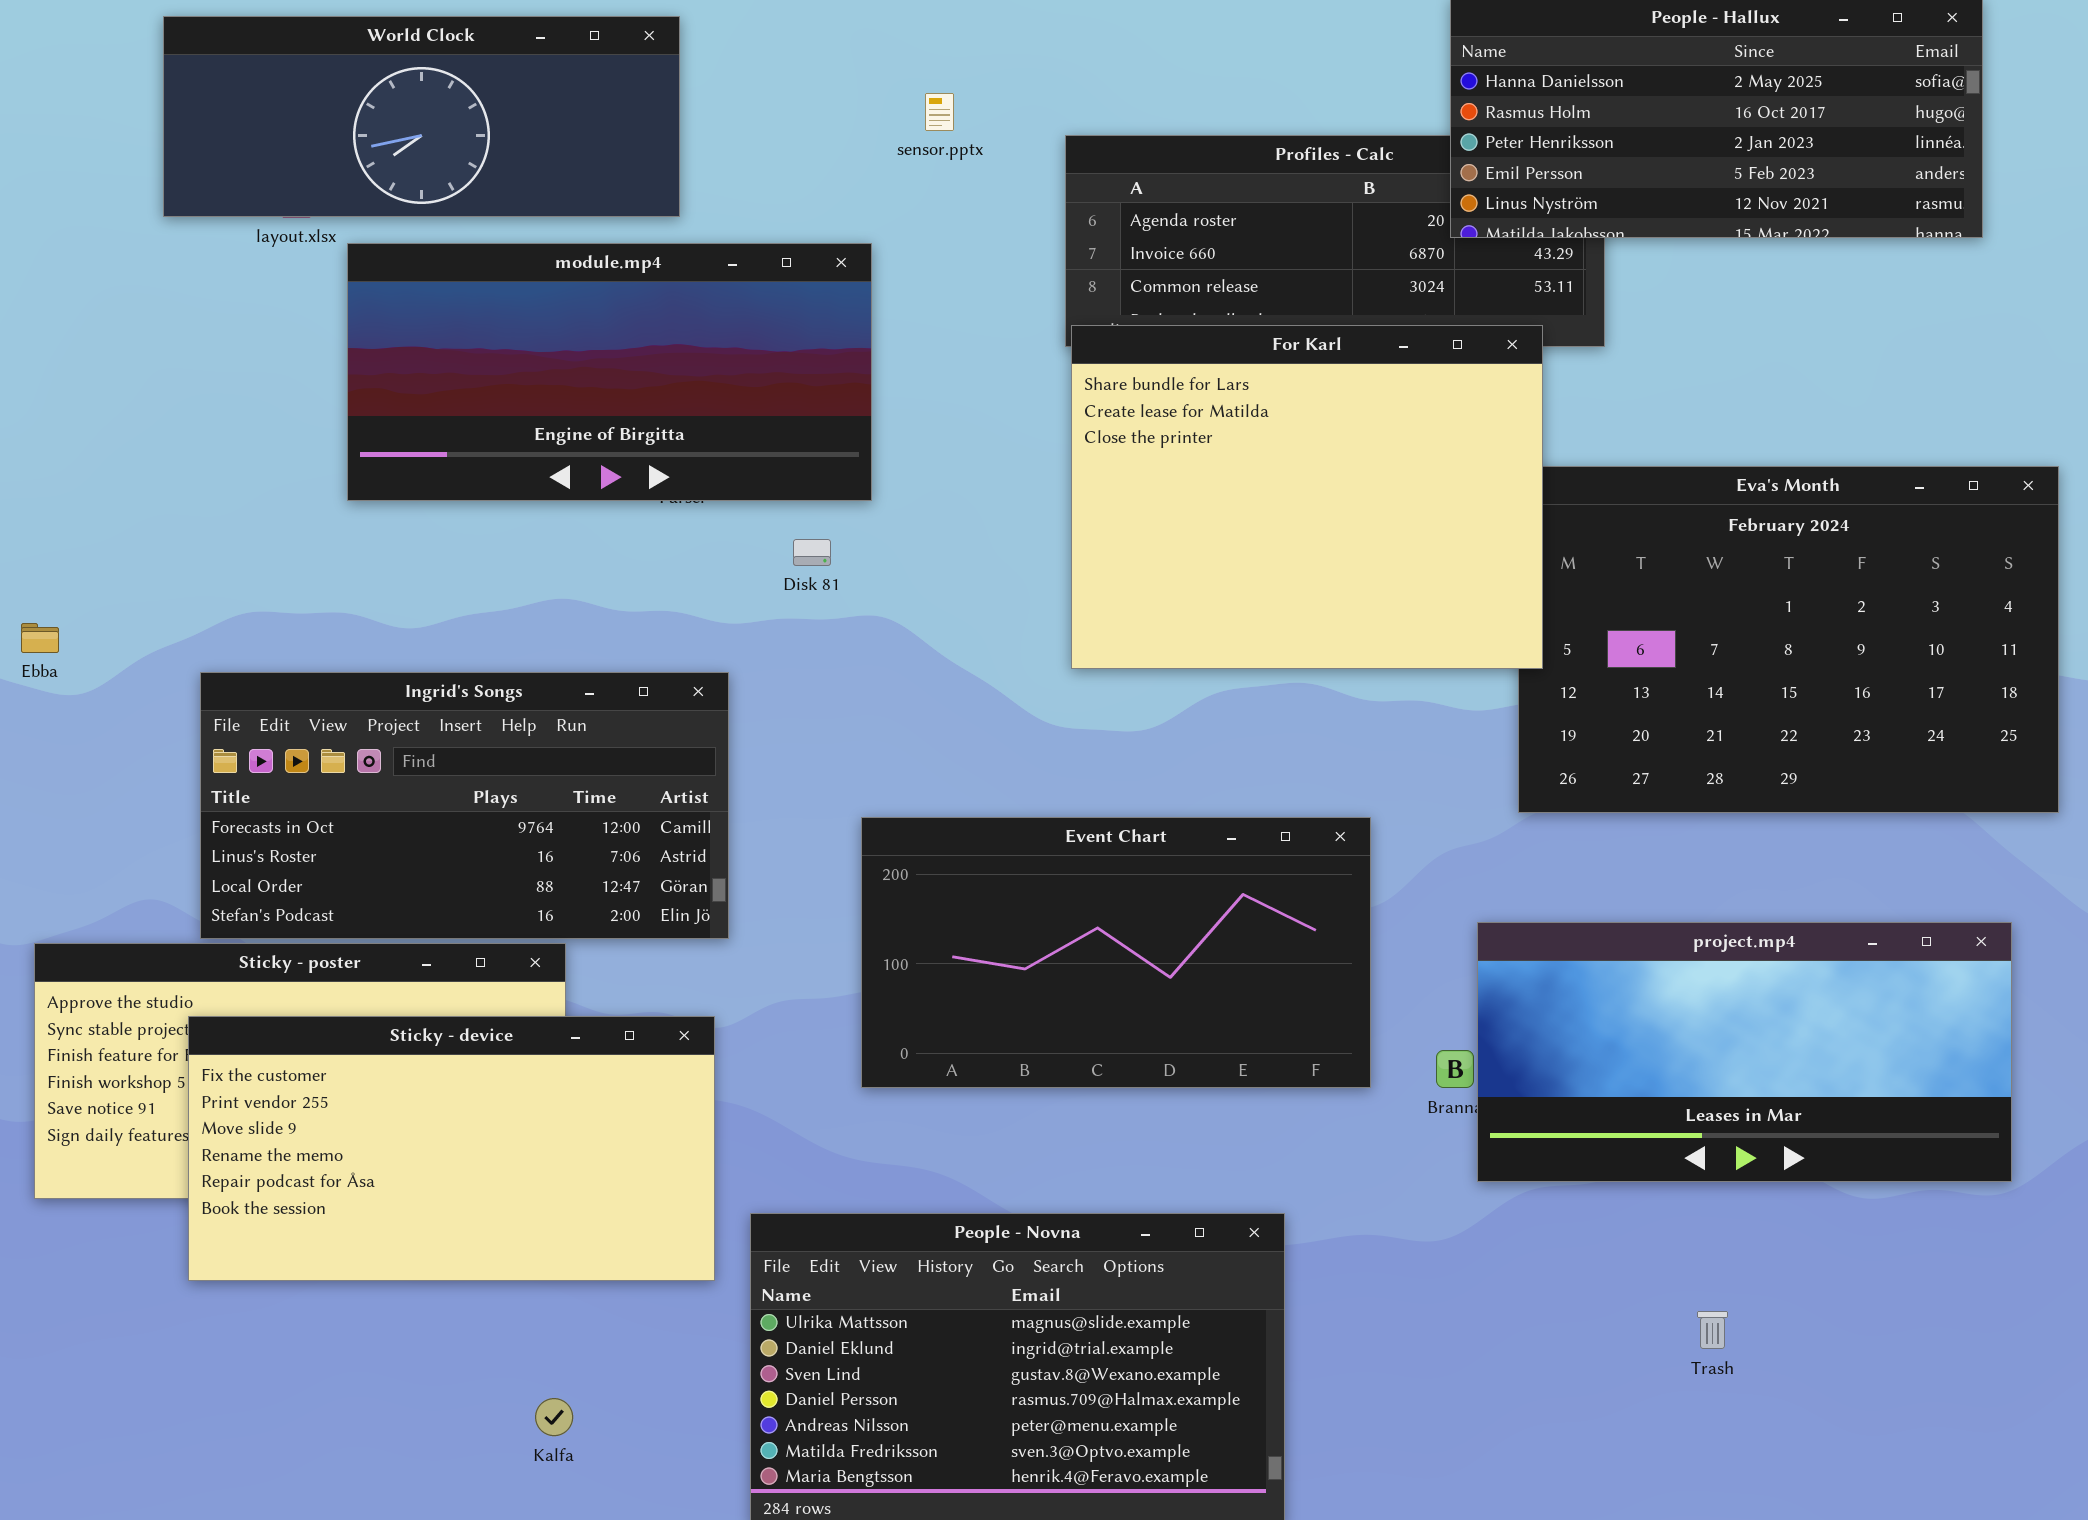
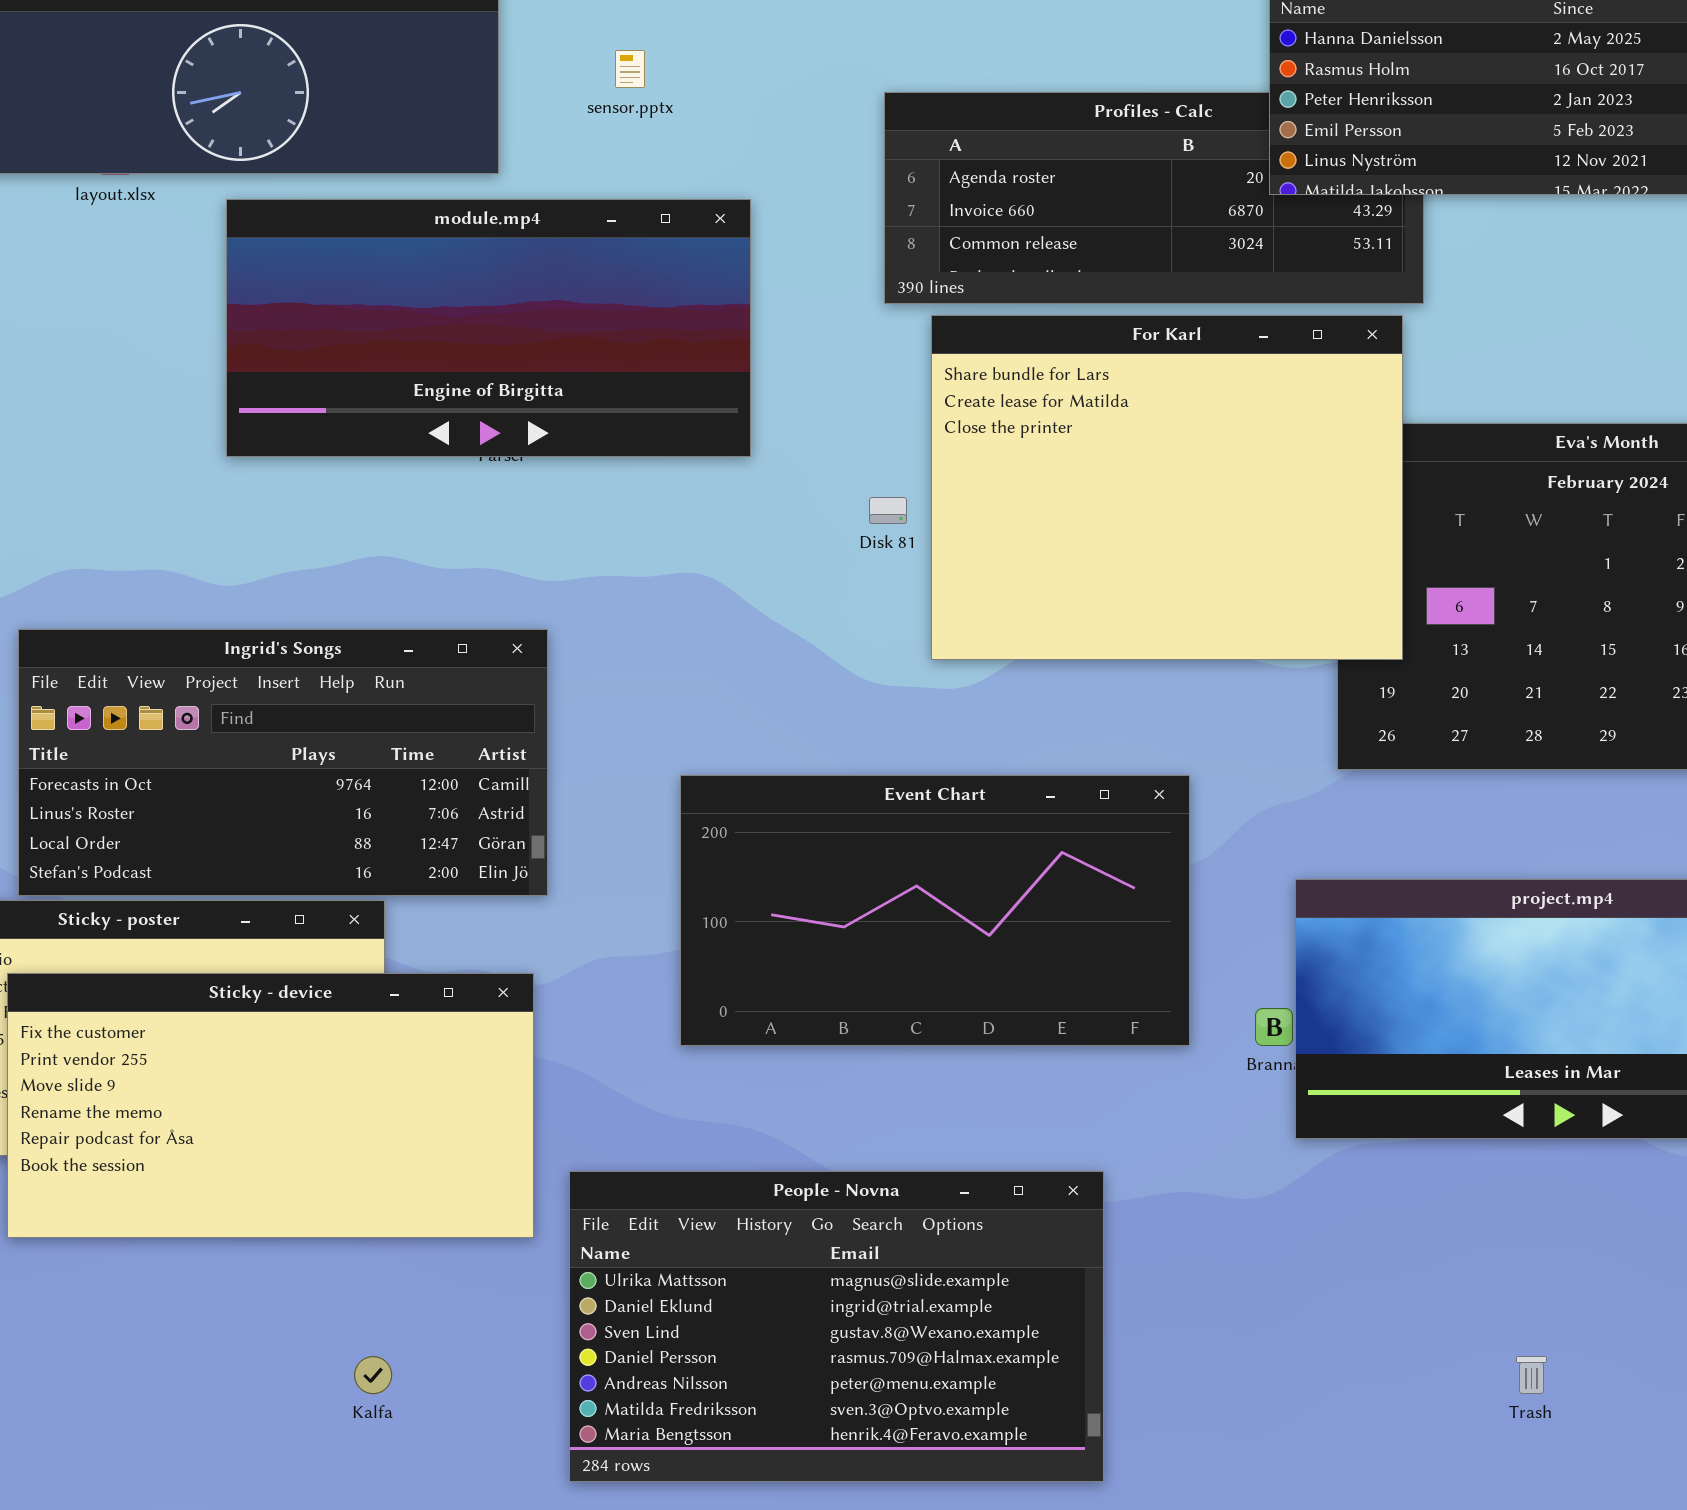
sensor.pptx: [925,93,954,131] -> [615,50,645,88], moved
module.mp4: [347,243,872,501] -> [226,199,751,457], moved
For Karl: [1071,325,1543,669] -> [931,315,1403,660], moved
Disk 81: [793,539,831,566] -> [869,497,907,524], moved
Trash: [1697,1311,1728,1349] -> [1516,1356,1547,1394], moved

